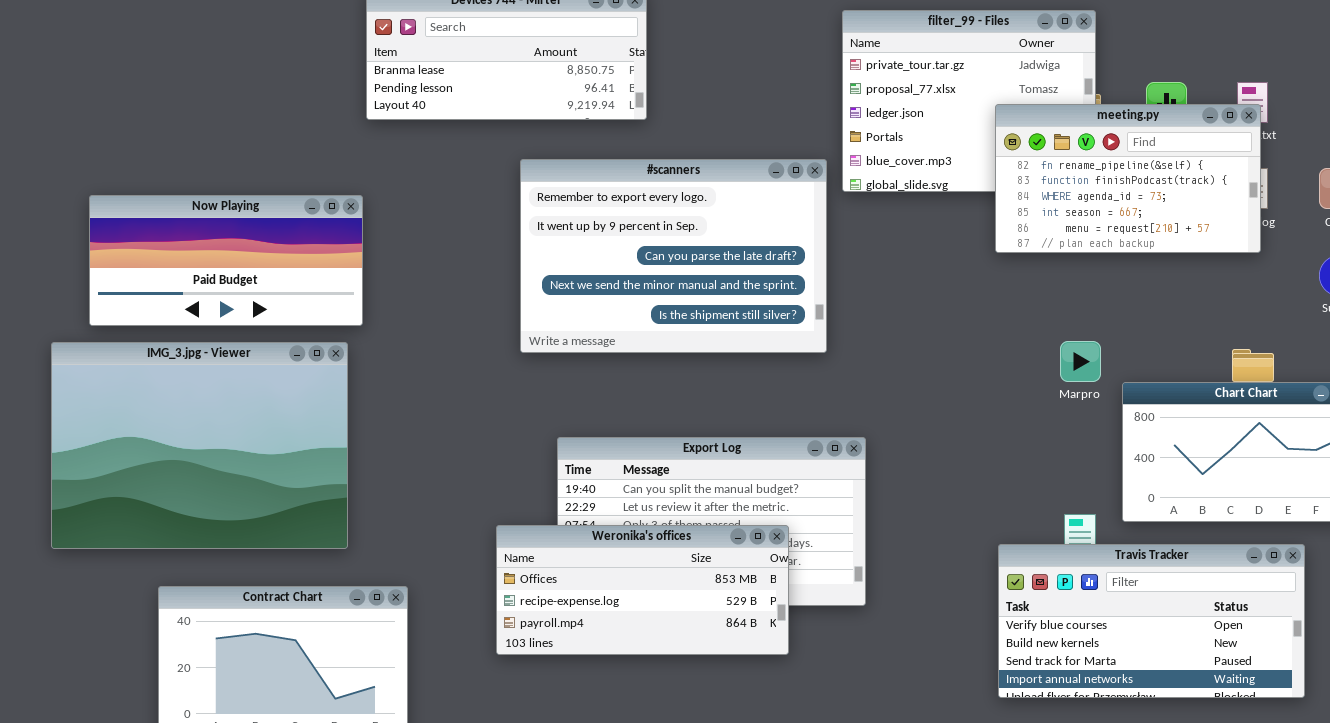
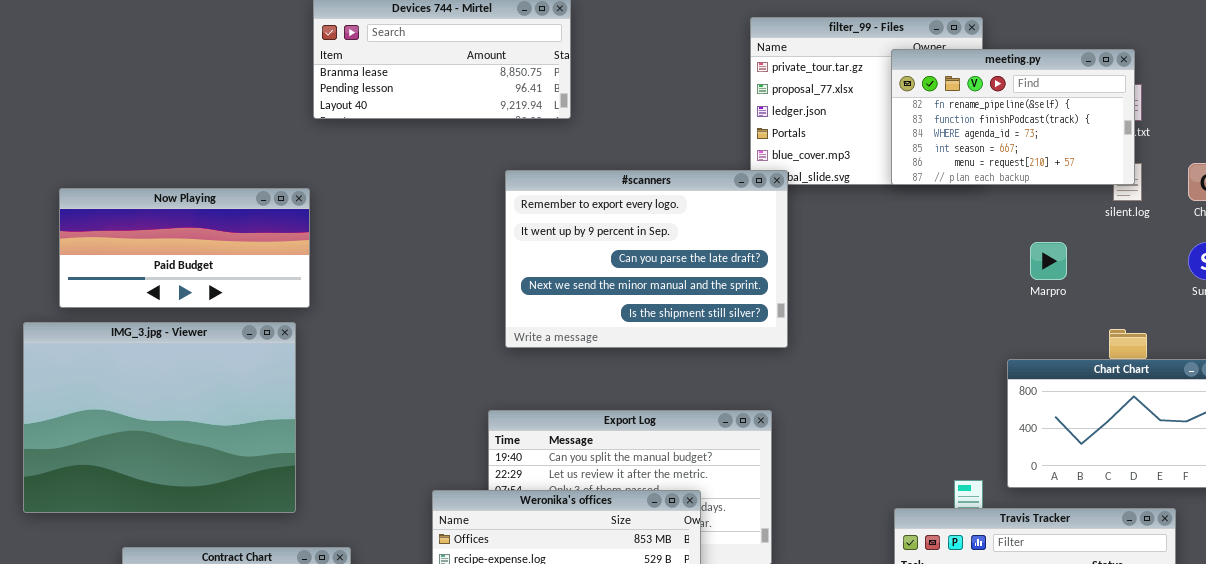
meeting.py: [995,104,1261,253] -> [891,49,1135,185], moved
#scanners: [520,159,827,353] -> [505,170,788,348], moved
Marpro: [1060,341,1101,382] -> [1030,242,1067,280], moved

